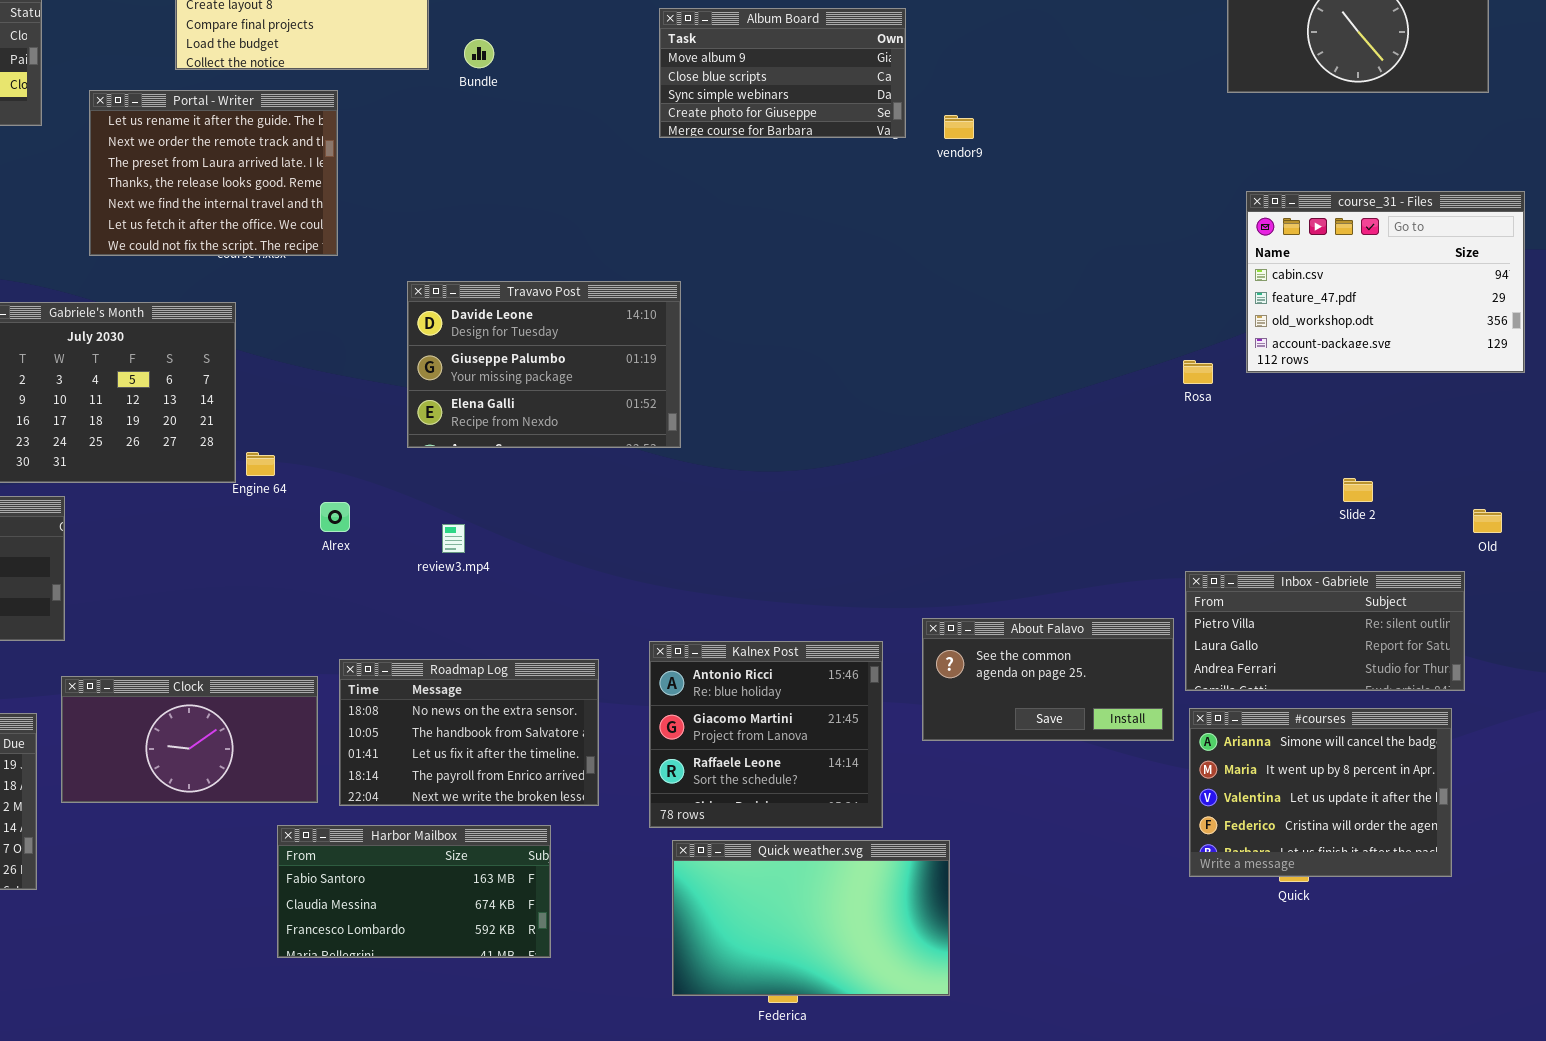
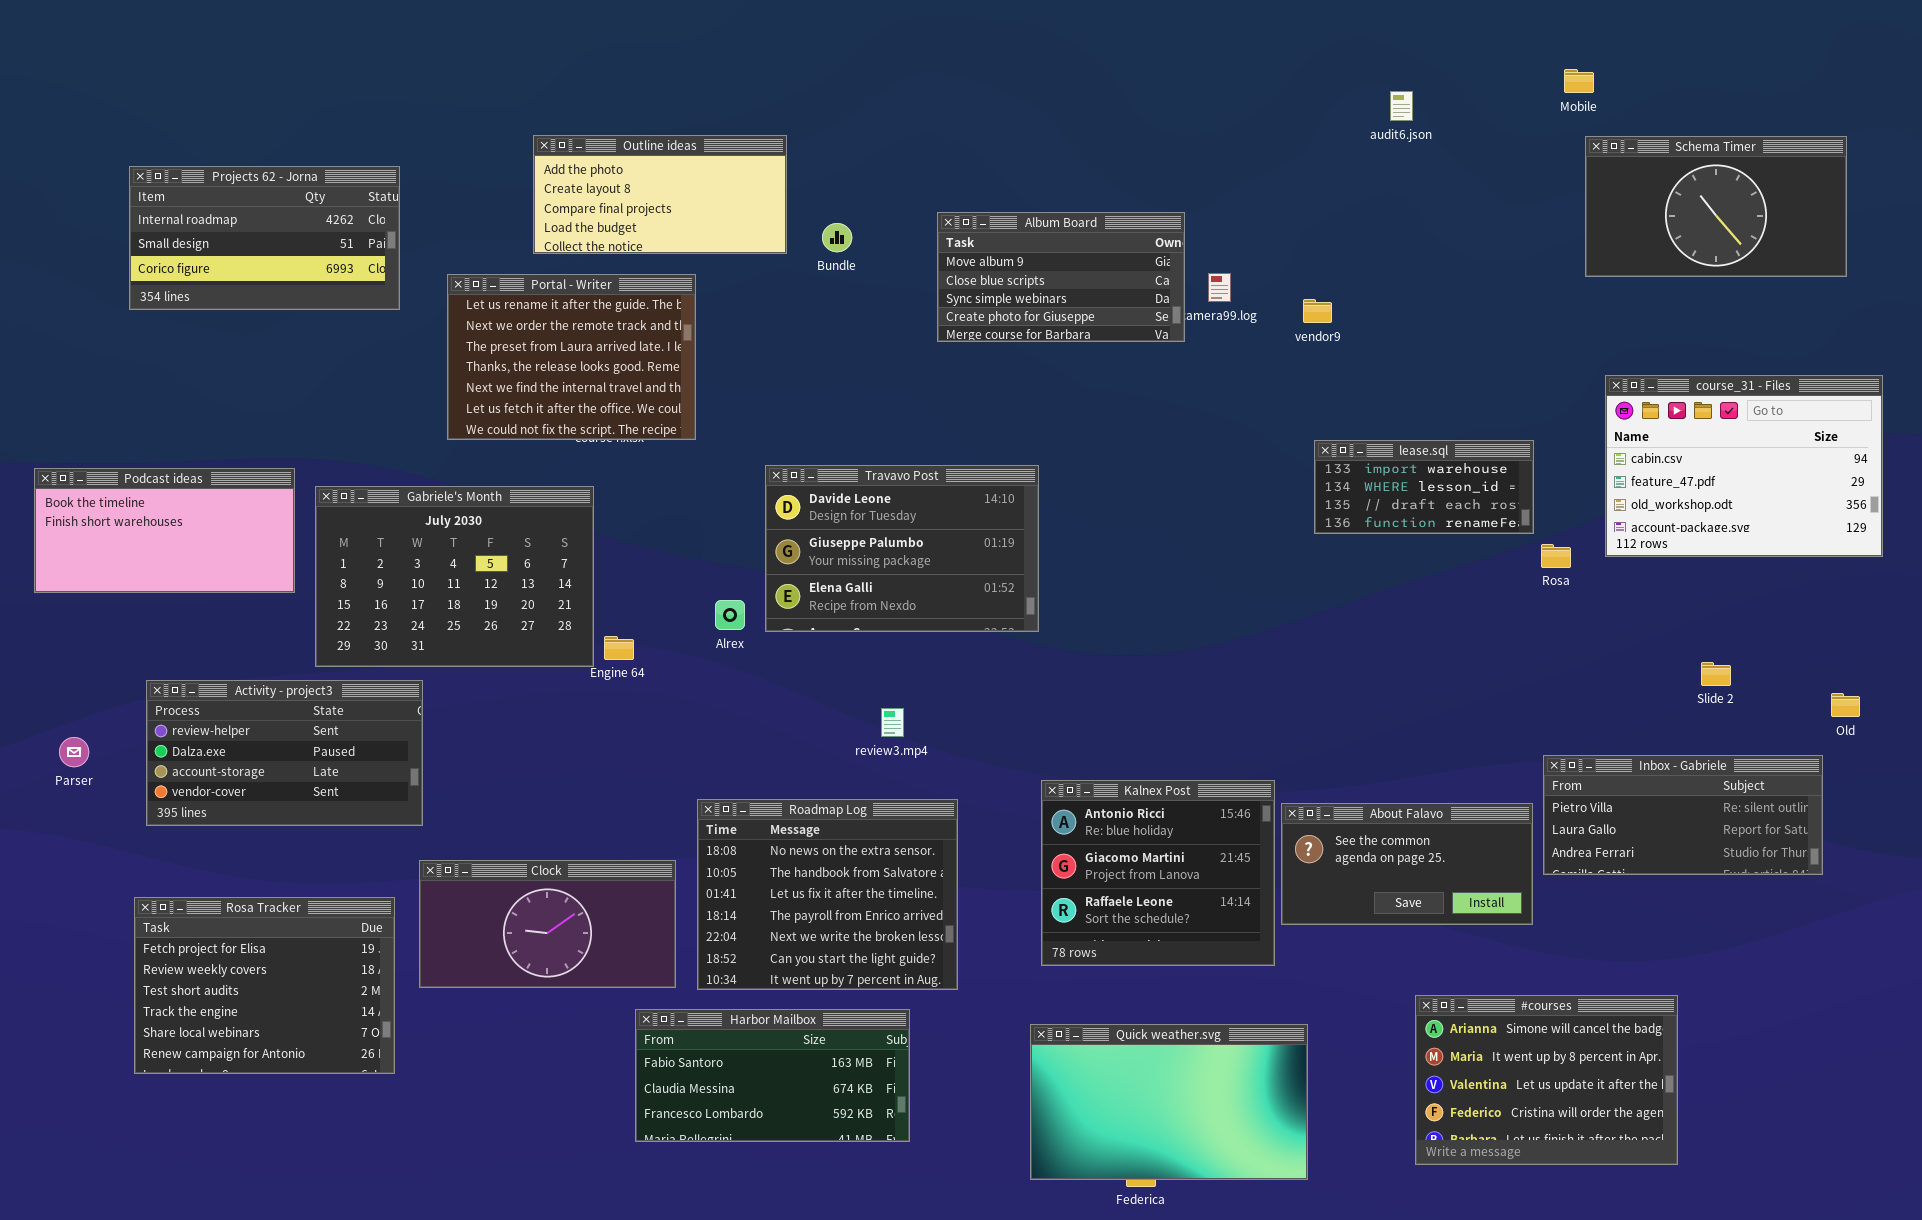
Album Board: [659,8,906,138] -> [937,212,1185,342], moved
lease.sql: none -> [1314,440,1534,534], opened
Alrex: [320,502,350,532] -> [715,600,745,630], moved
review3.mp4: [442,524,465,553] -> [881,708,904,737], moved
Kalnex Post: [649,641,883,828] -> [1041,780,1275,966], moved
Roadmap Log: [339,659,599,806] -> [697,799,958,990], resized
#courses: [1189,708,1452,877] -> [1415,995,1678,1165], moved

